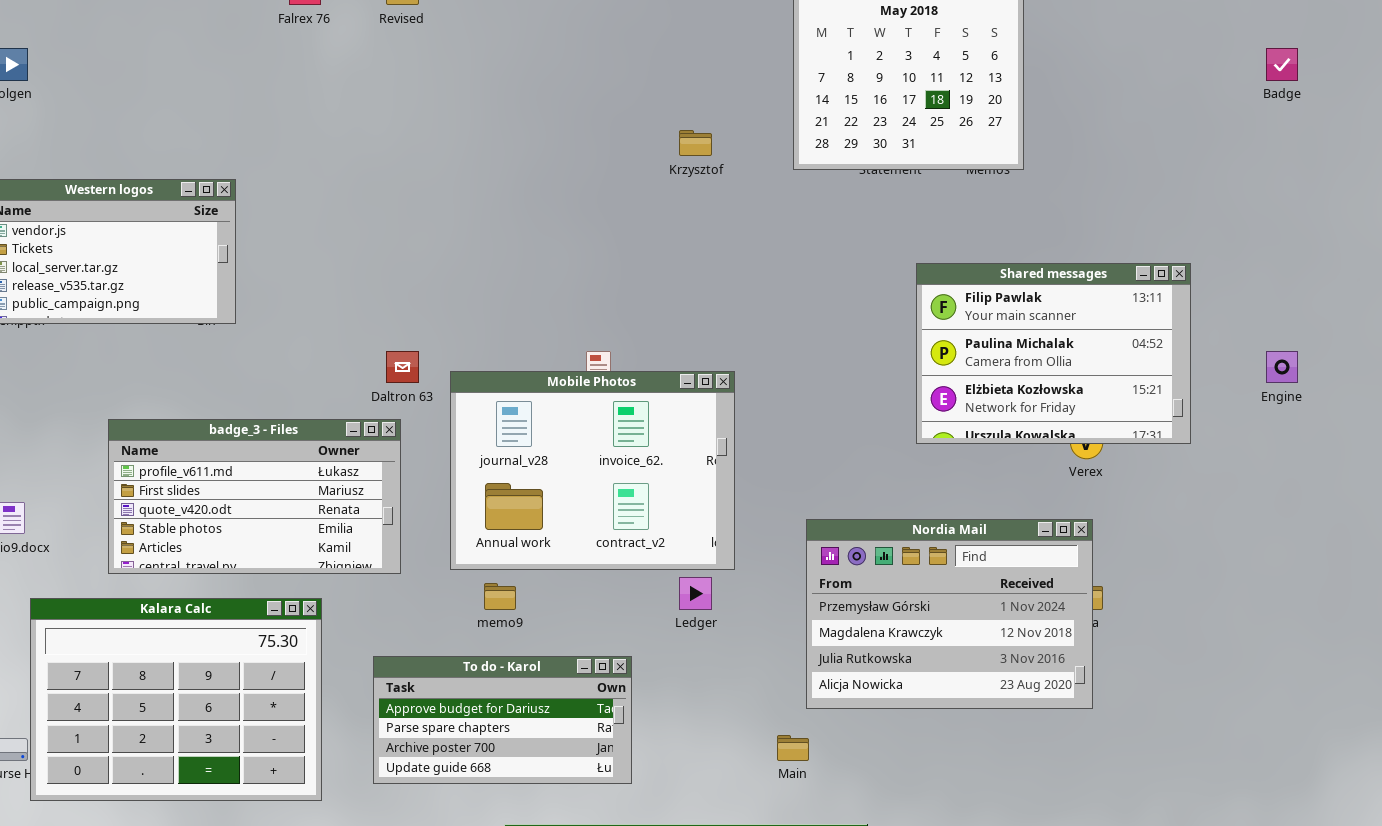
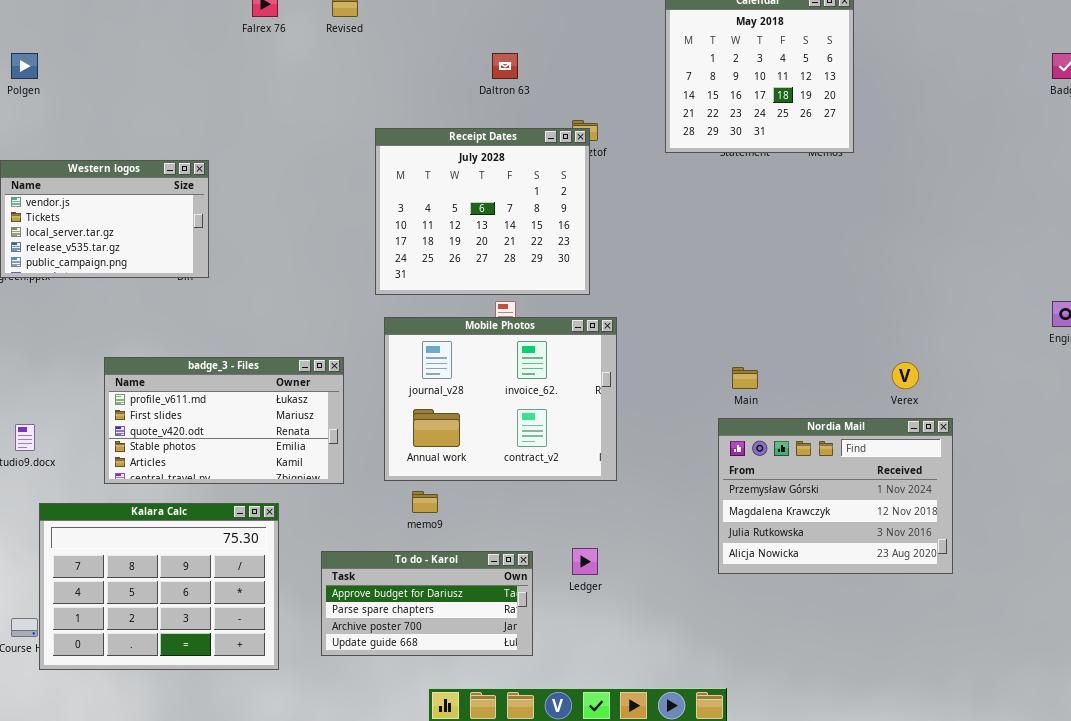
Receipt Dates: none -> [375,128,590,295], opened
Shared messages: [916,263,1191,444] -> none, closed
Daltron 63: [386,351,419,383] -> [492,53,518,79], moved
Nordia Mail: [806,519,1093,709] -> [718,418,953,574], moved
Ledger: [679,577,712,610] -> [572,548,598,575], moved
Main: [777,735,809,761] -> [732,367,758,389], moved

